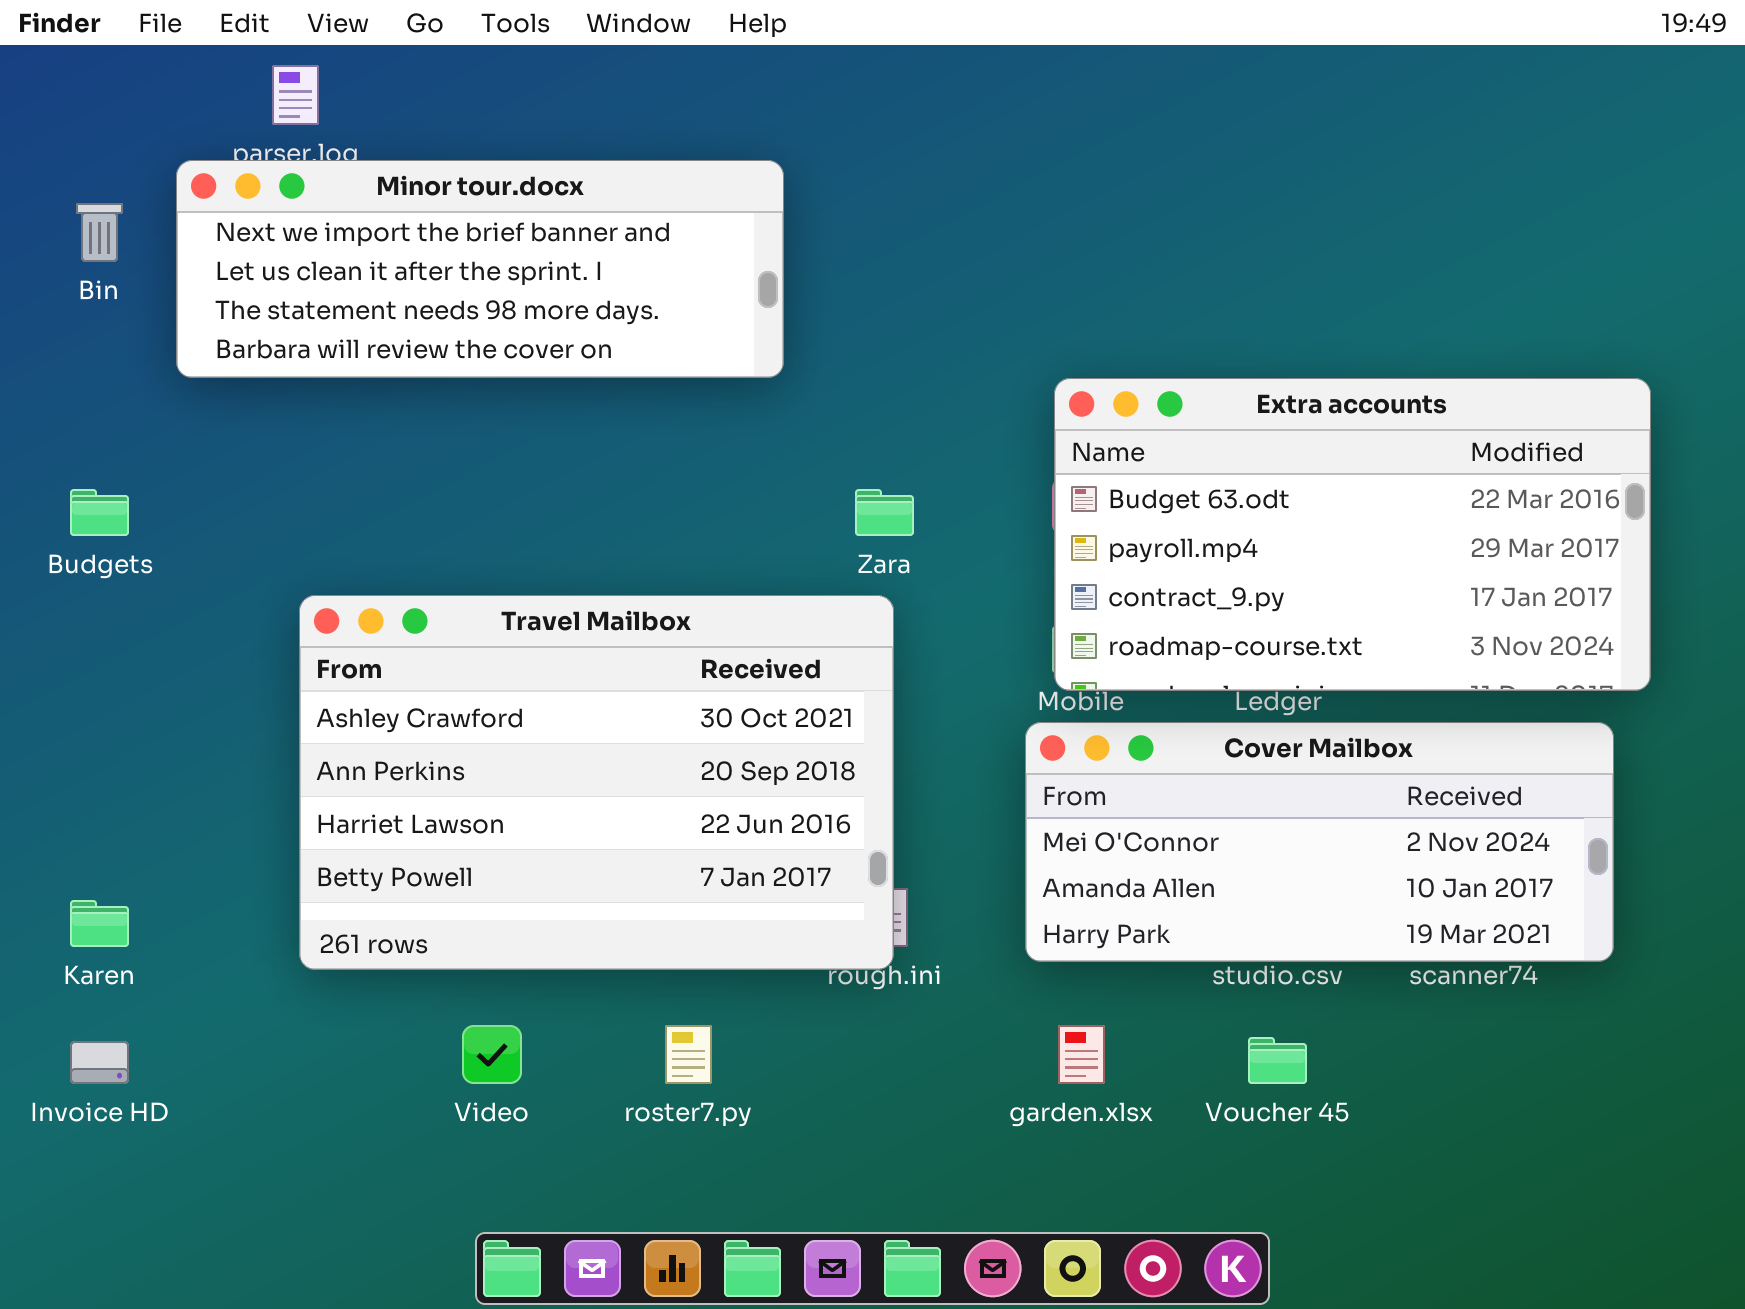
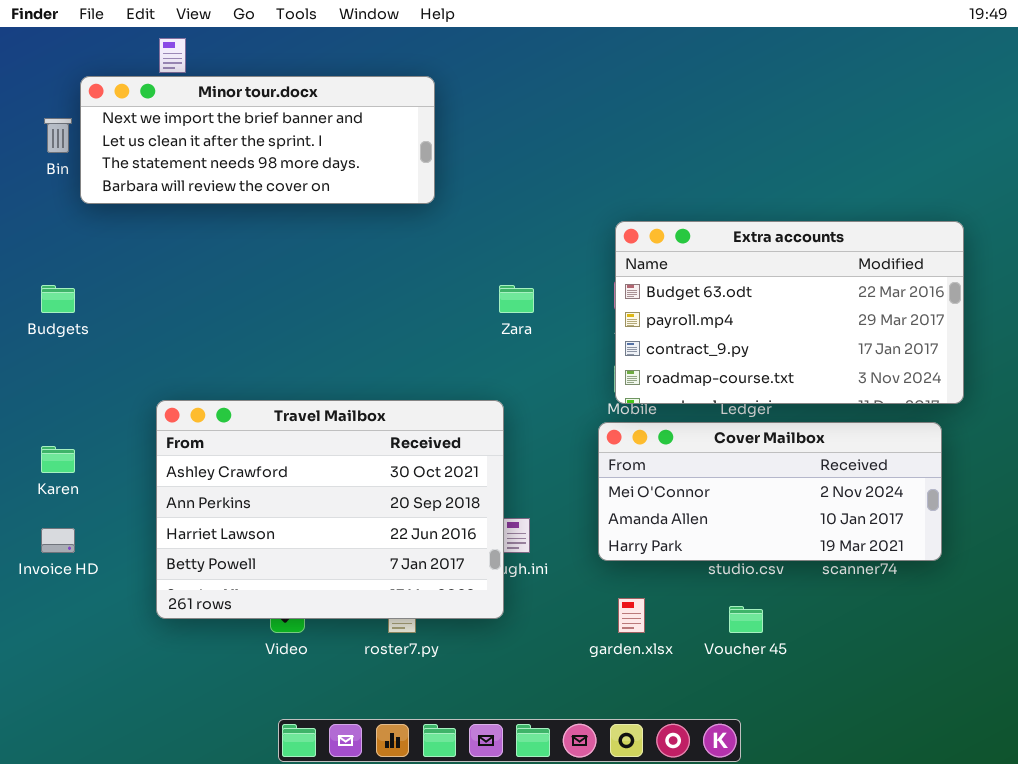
Minor tour.docx: [176,160,784,378] -> [80,76,435,204], moved
Travel Mailbox: [299,595,894,970] -> [156,400,504,619], moved
Karen: [70,900,129,947] -> [41,446,75,473], moved
Invoice HD: [70,1041,129,1084] -> [41,528,75,553], moved

